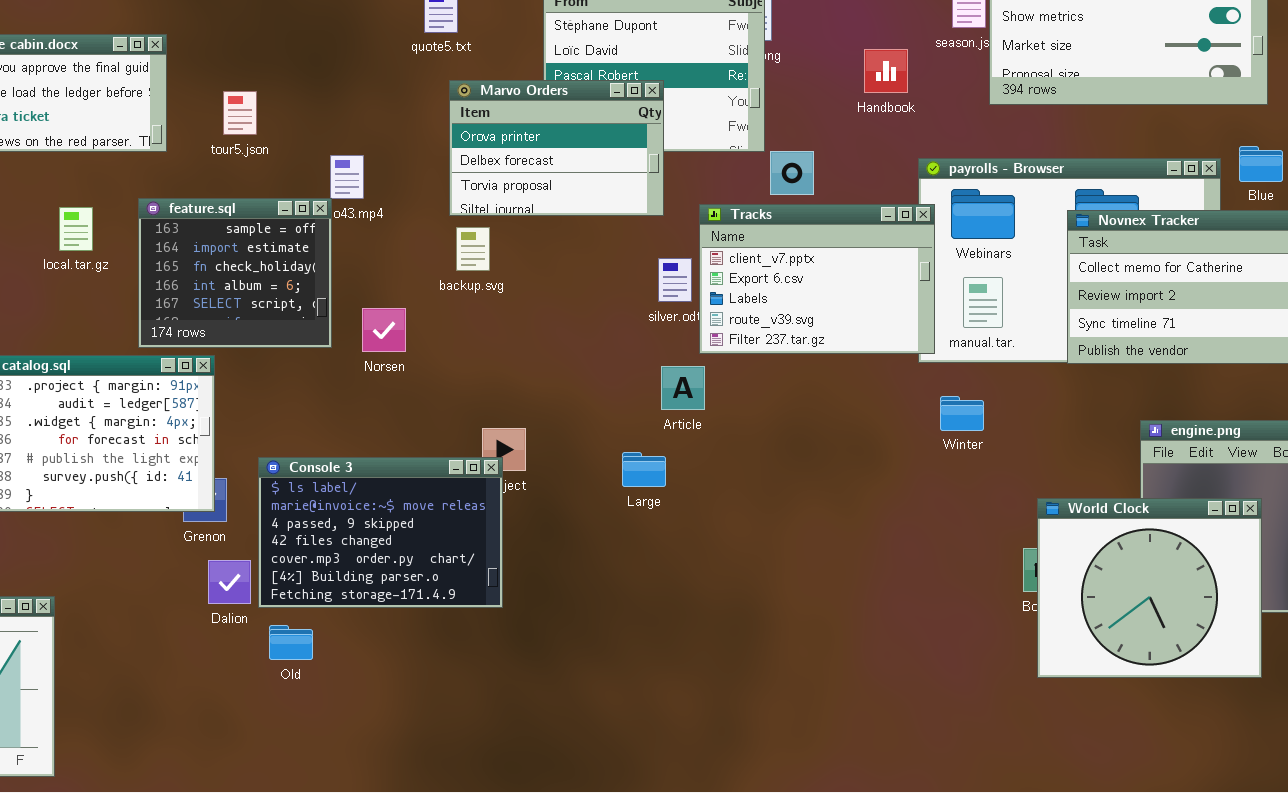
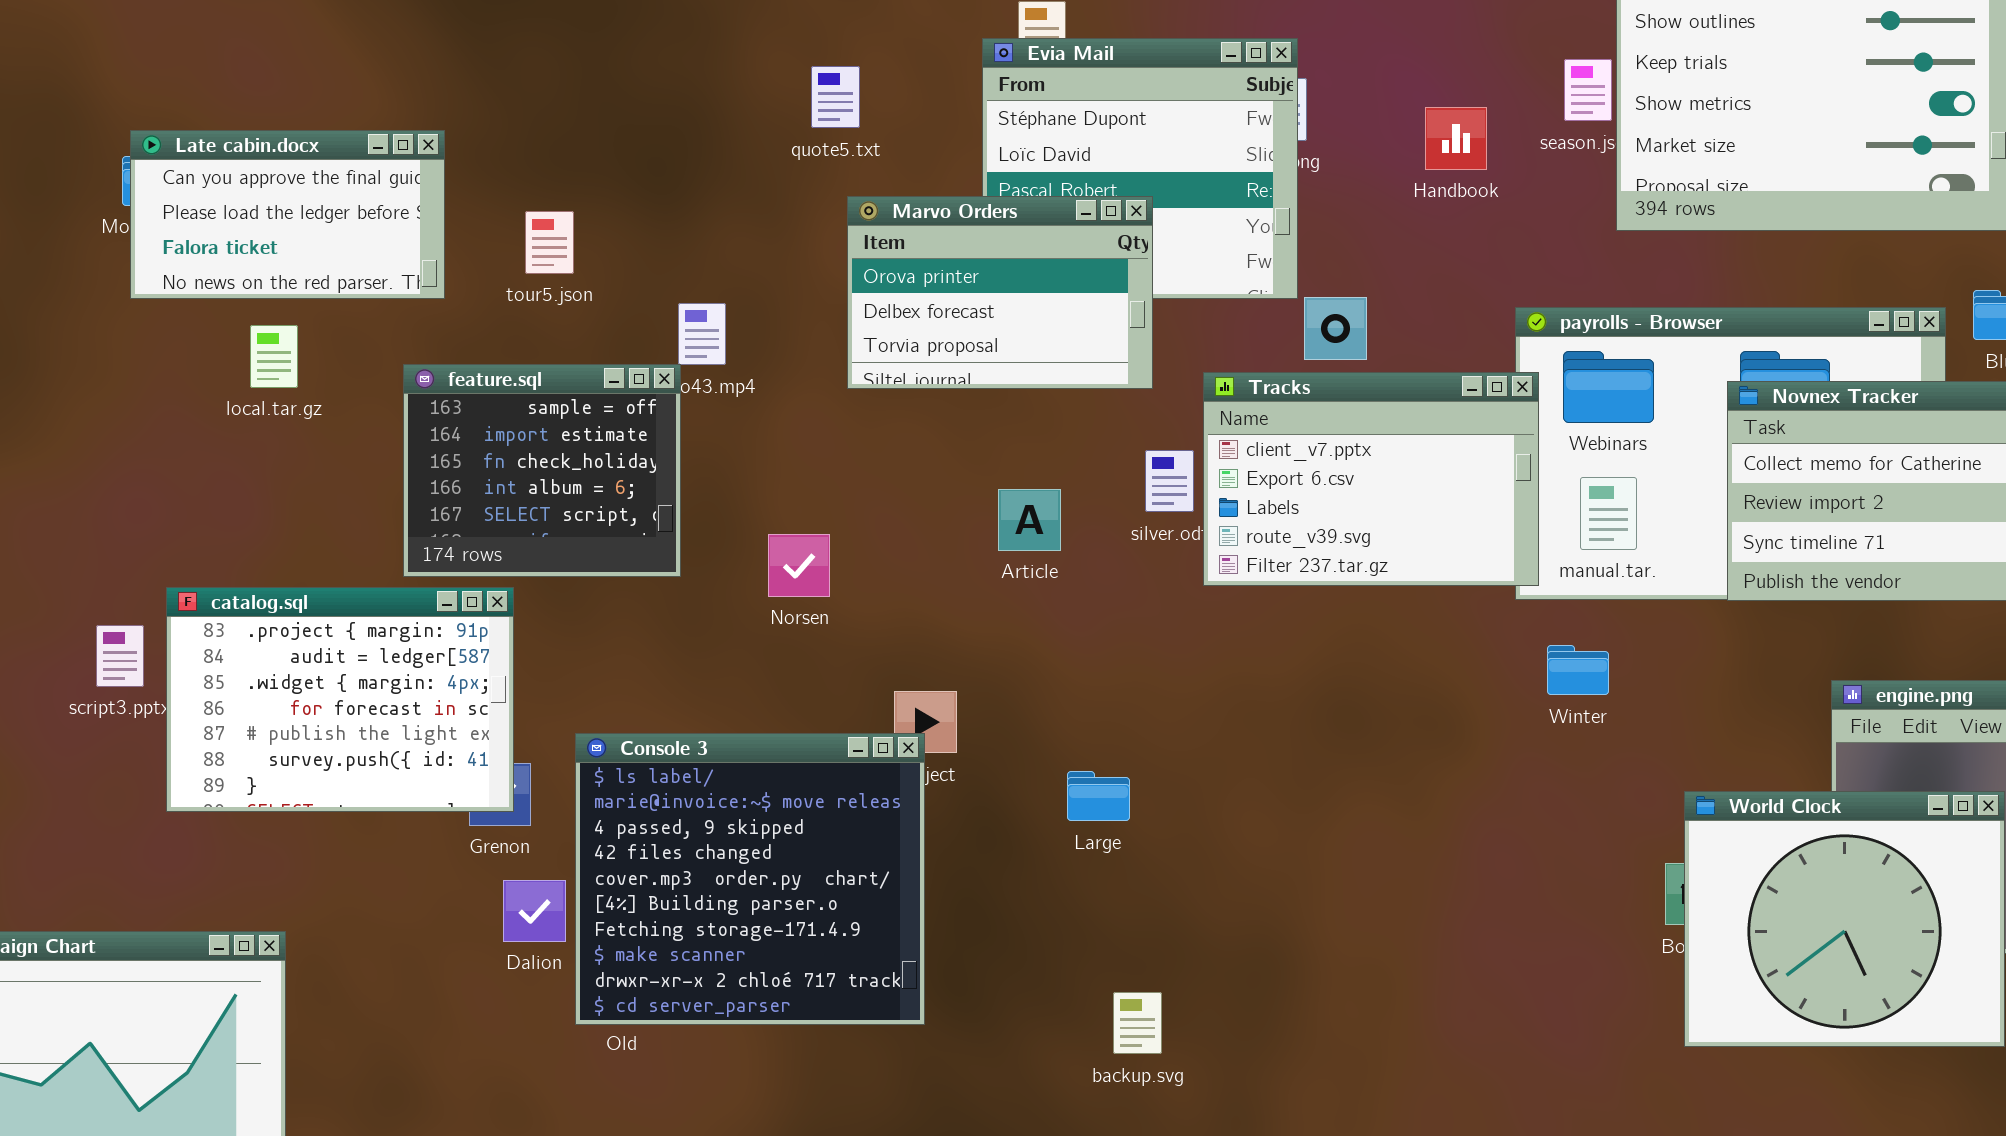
Handbook: [864,49,908,93] -> [1425,107,1487,170], moved
local.tar.gz: [59,207,93,251] -> [250,325,298,388], moved
backup.svg: [456,227,490,271] -> [1113,992,1162,1054], moved
Norsen: [362,308,406,352] -> [768,534,830,597], moved
Article: [661,366,705,410] -> [998,489,1061,551], moved
Large: [622,452,666,487] -> [1067,771,1130,821], moved
Console 3: [258,457,503,608] -> [575,733,925,1025], resized

